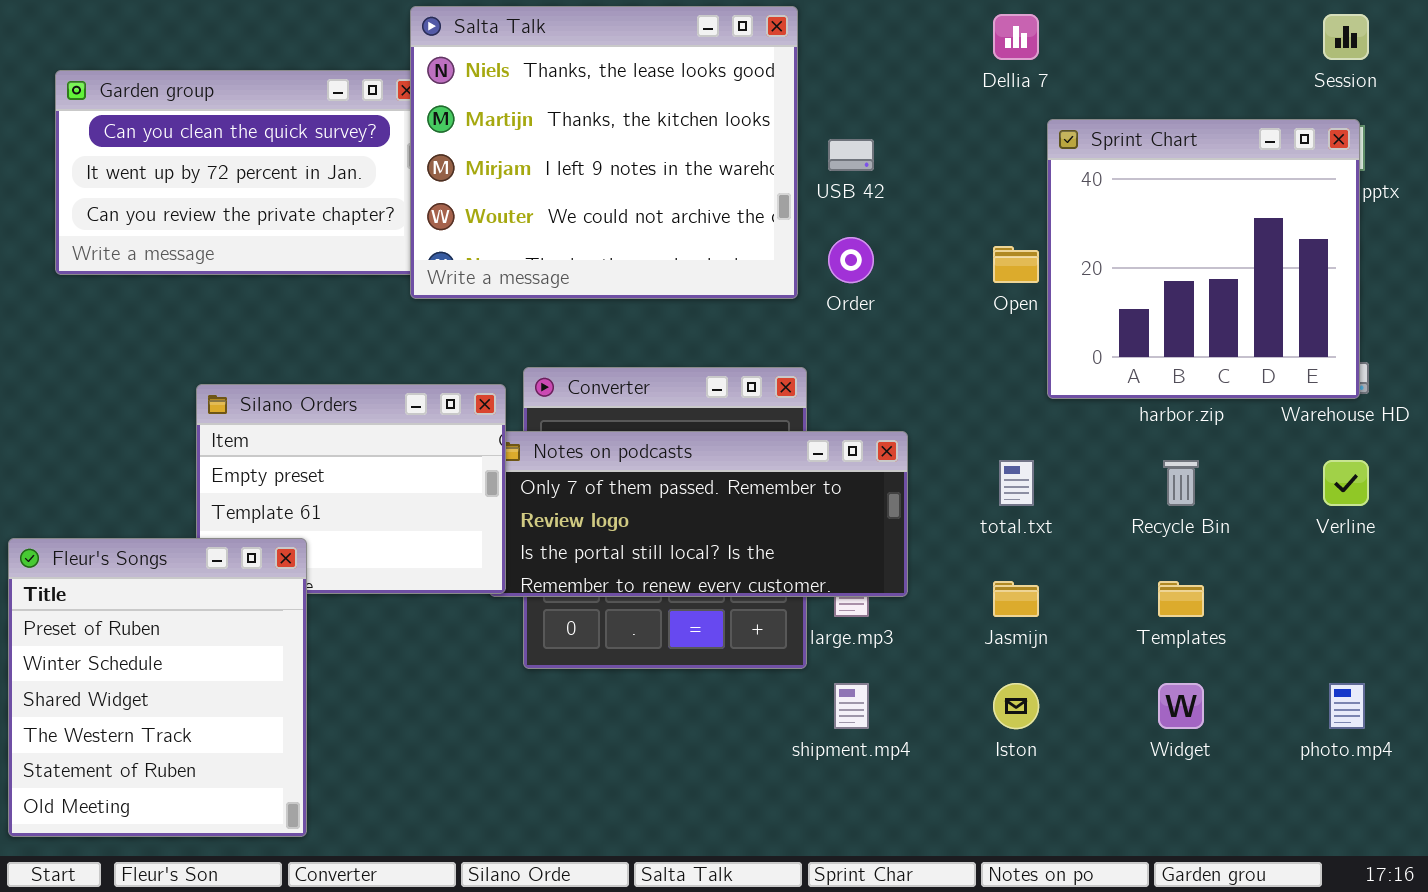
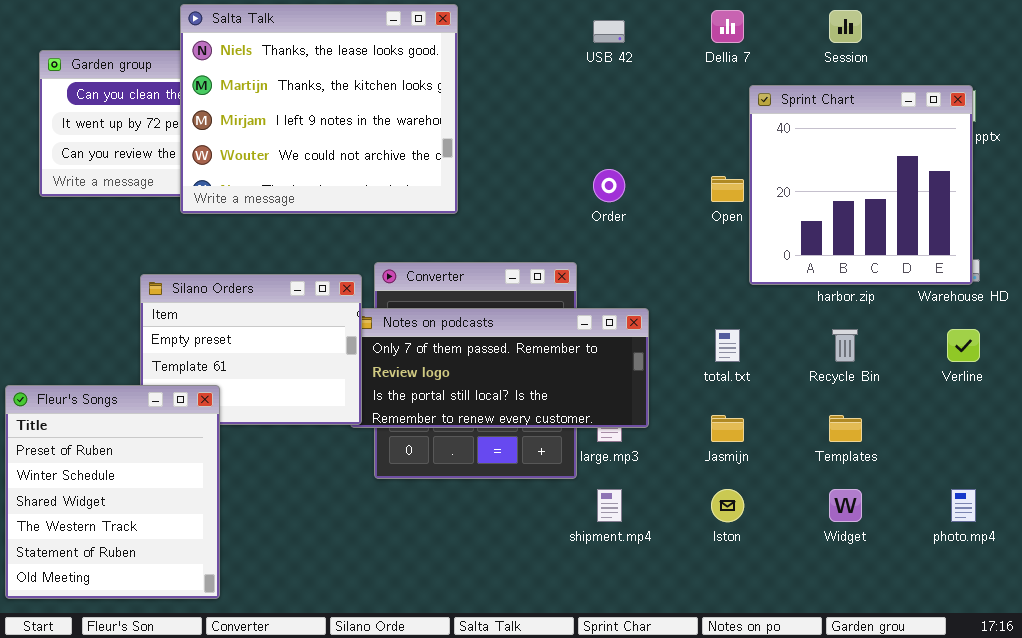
Salta Talk: [410,6,798,299] -> [180,4,458,214], moved
Session: [1323,14,1369,60] -> [829,10,862,43], moved
USB 42: [828,139,874,171] -> [593,20,625,43], moved

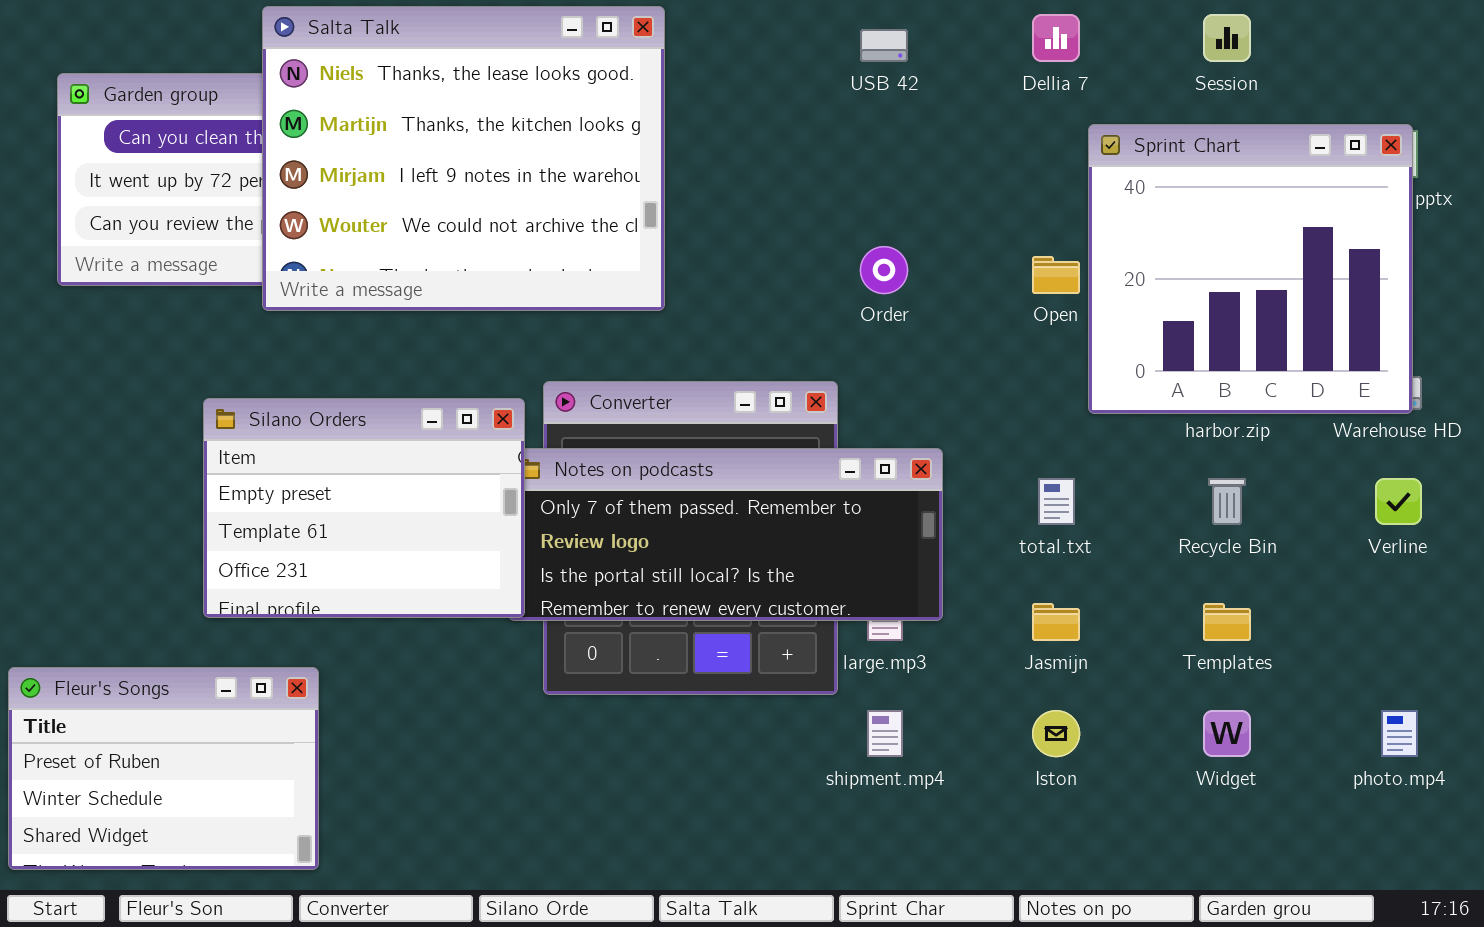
Fleur's Songs: [5,385,220,599] -> [8,667,319,870], resized

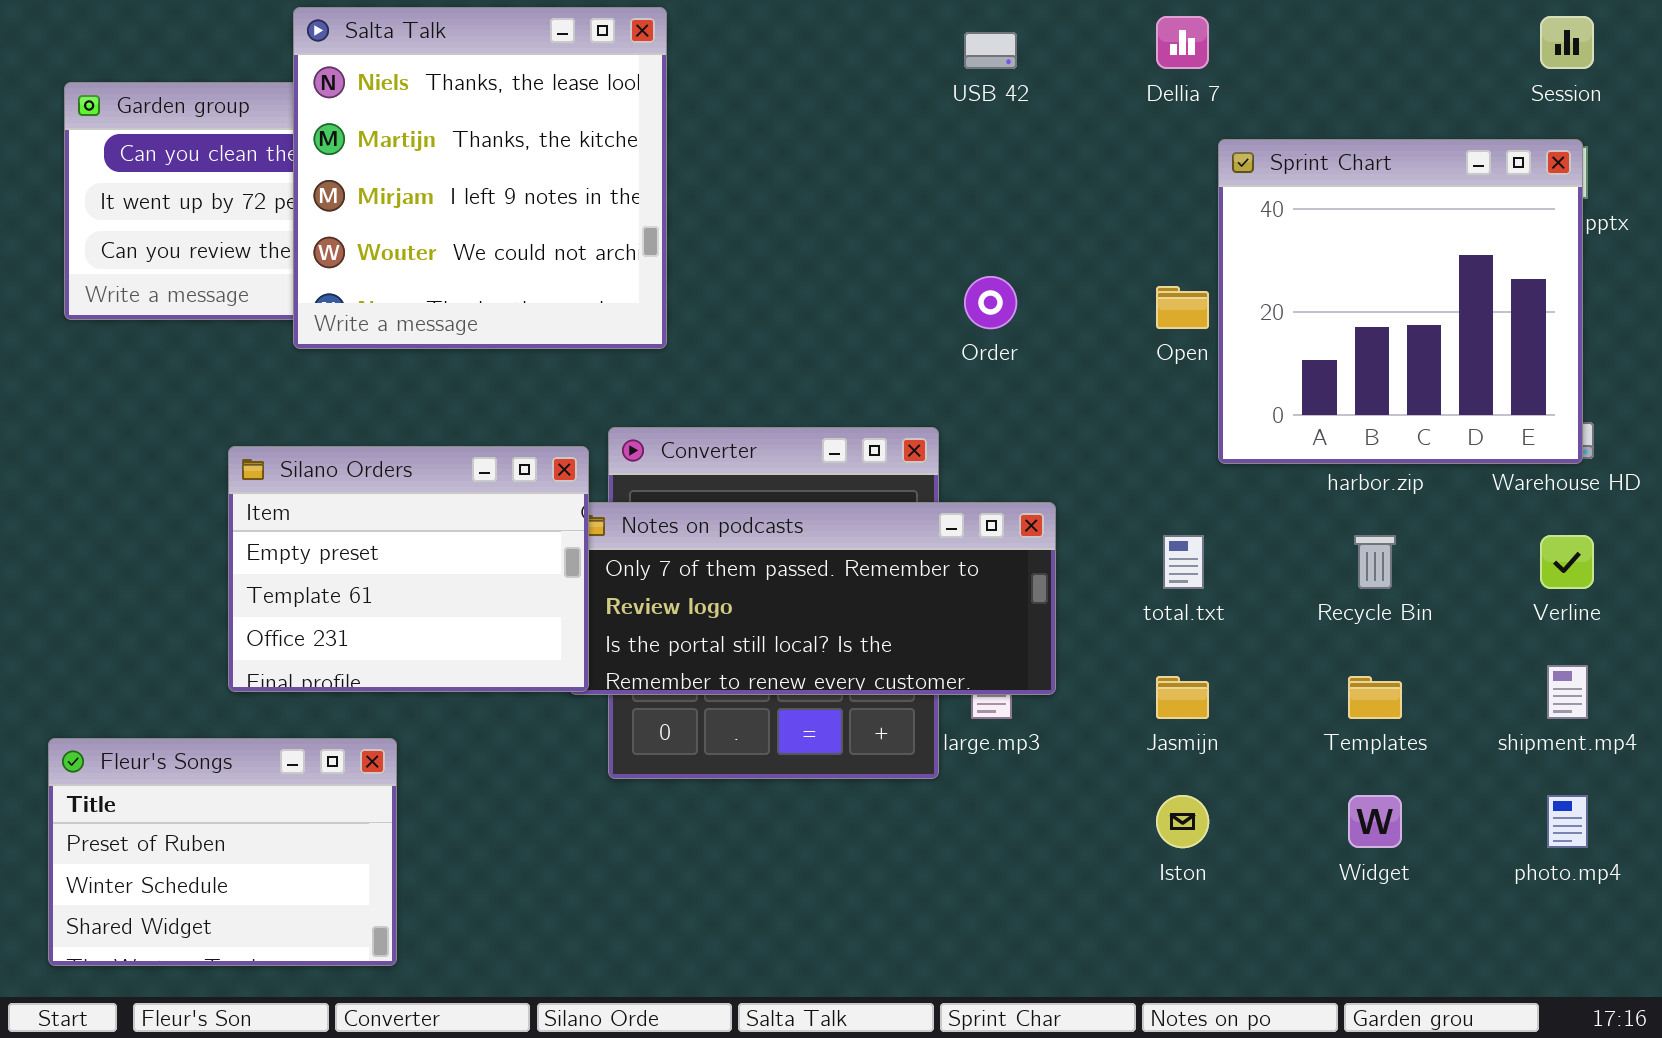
Salta Talk: [262,6,665,311] -> [293,7,667,349], resized
Session: [1203,14,1251,62] -> [1540,16,1594,69], moved
Fleur's Songs: [8,667,319,870] -> [48,738,397,966], moved
shipment.mp4: [867,710,903,757] -> [1547,665,1588,719], moved

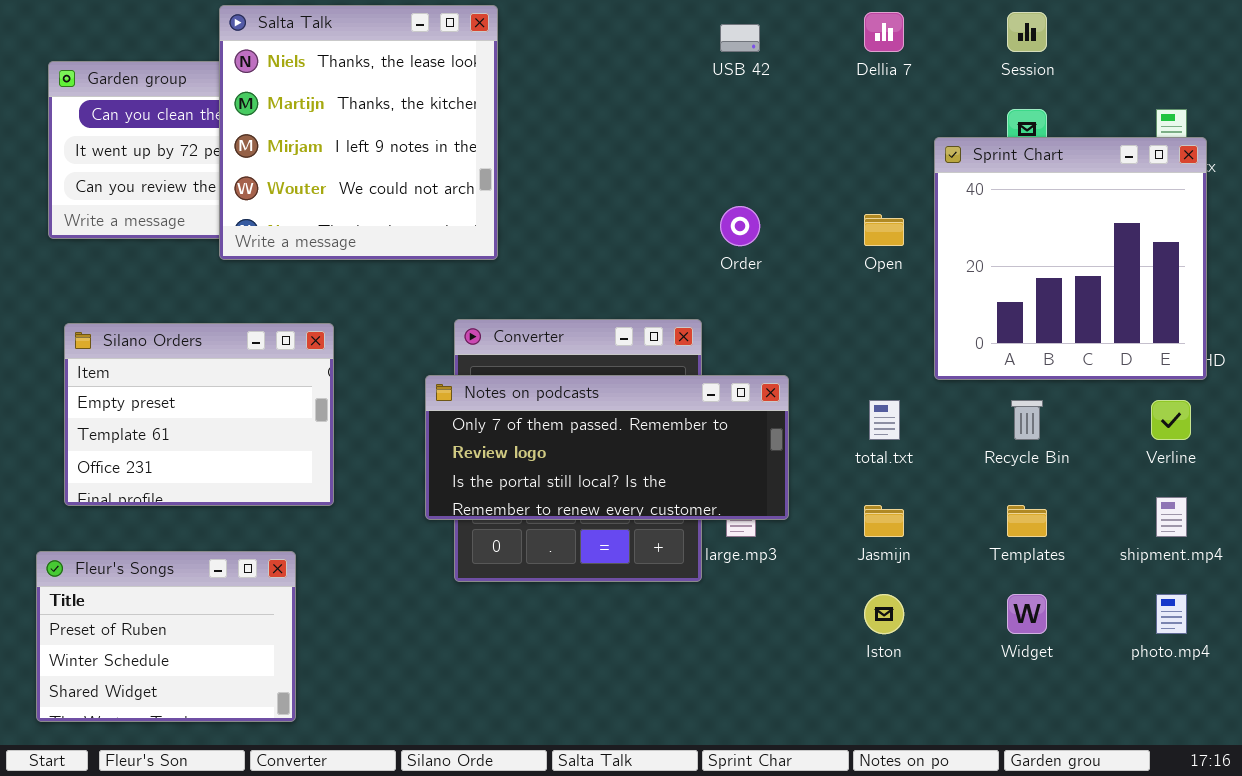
Session: [1540,16,1594,69] -> [1007,12,1047,52], moved
Sprint Chart: [1218,139,1583,464] -> [934,137,1207,380], moved
Silano Orders: [228,446,589,692] -> [64,323,334,506], moved

